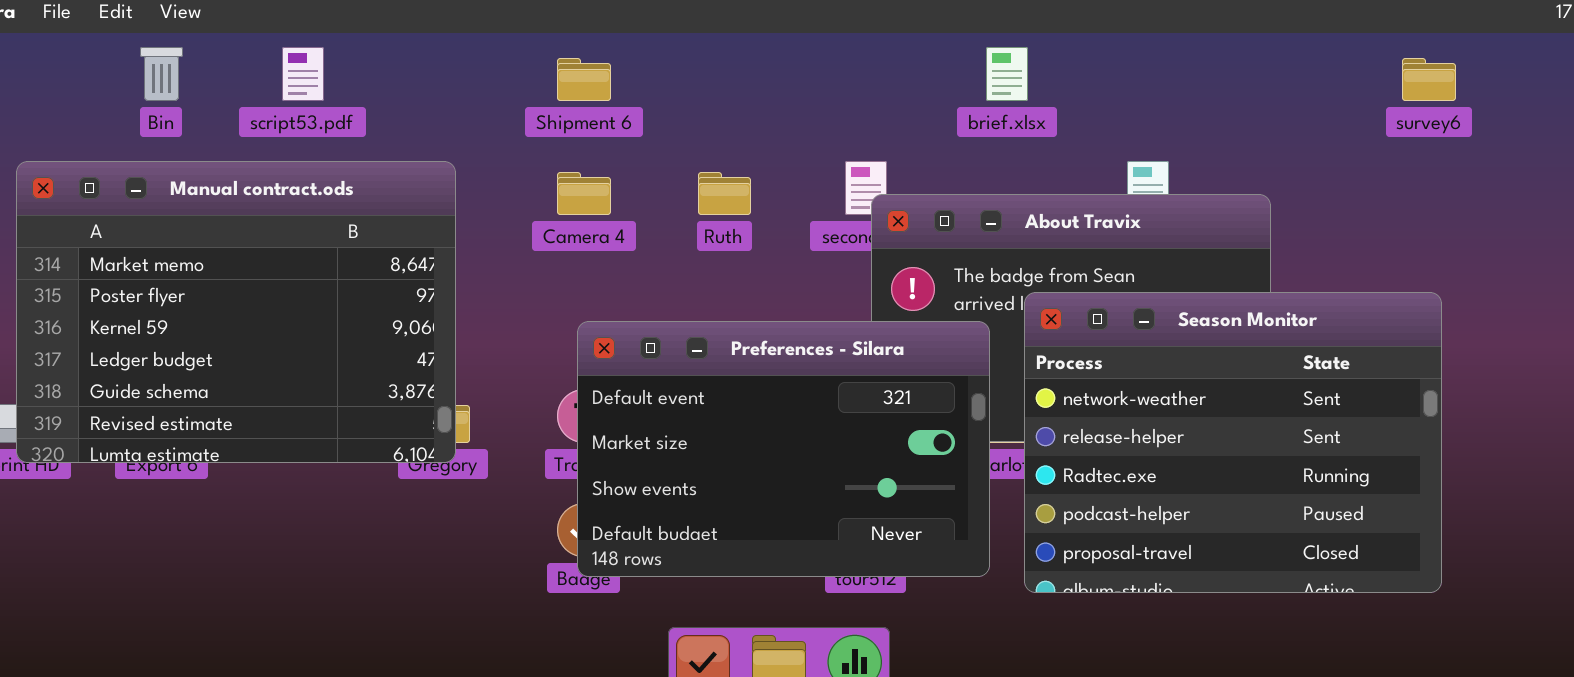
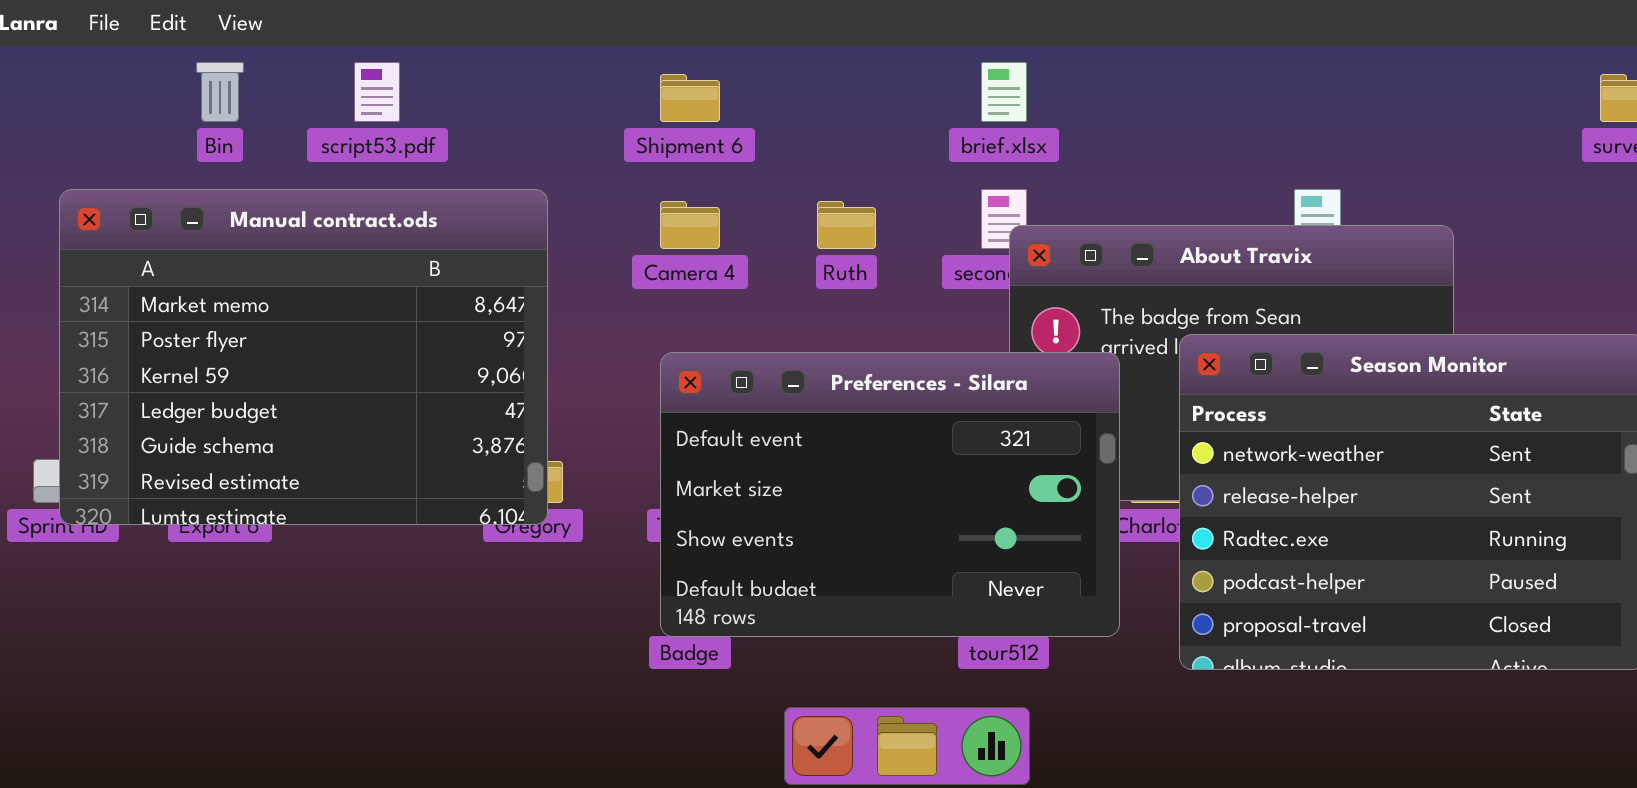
brief.xlsx: [986,47,1028,101] -> [981,62,1027,122], moved
Preferences - Silara: [577,321,990,577] -> [660,352,1120,637], moved

